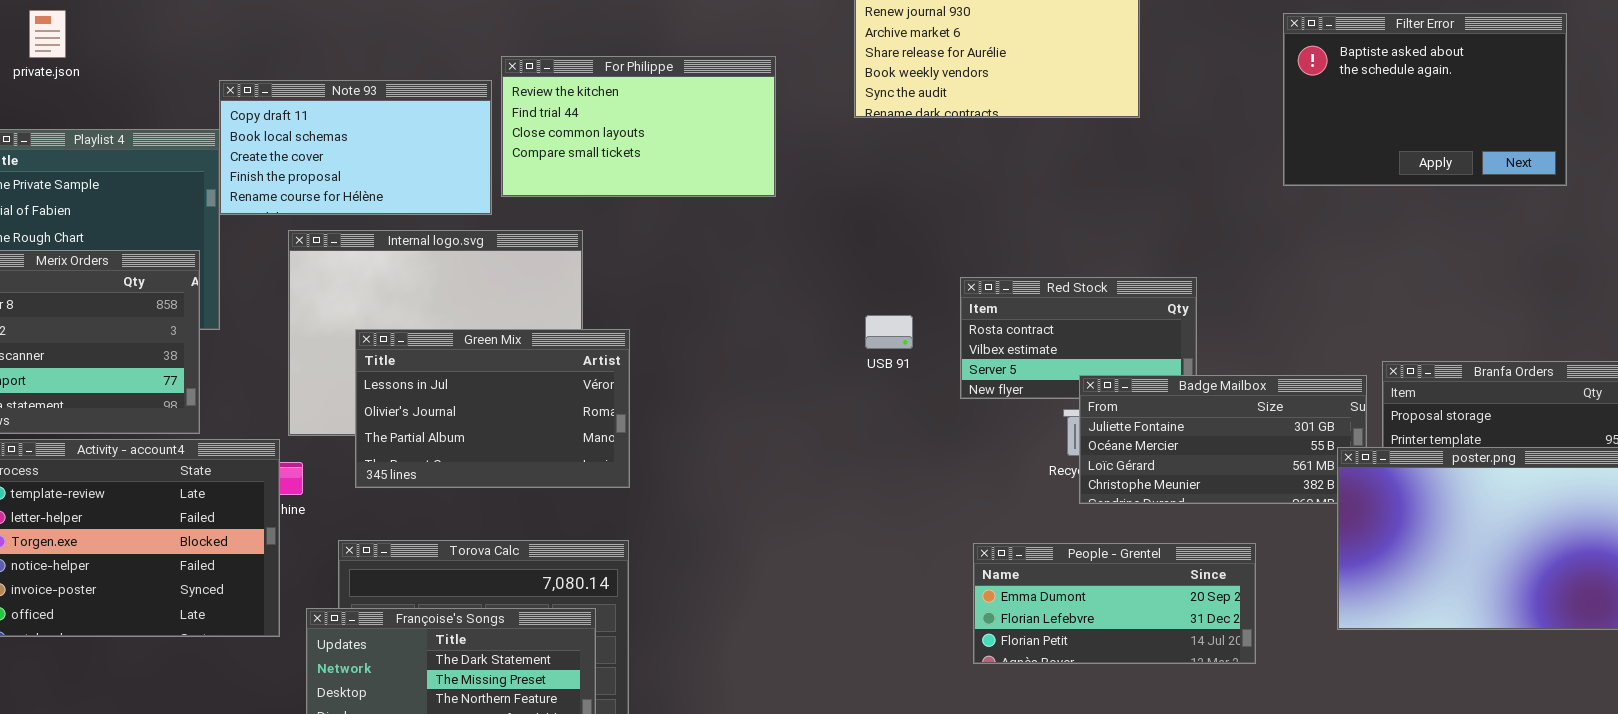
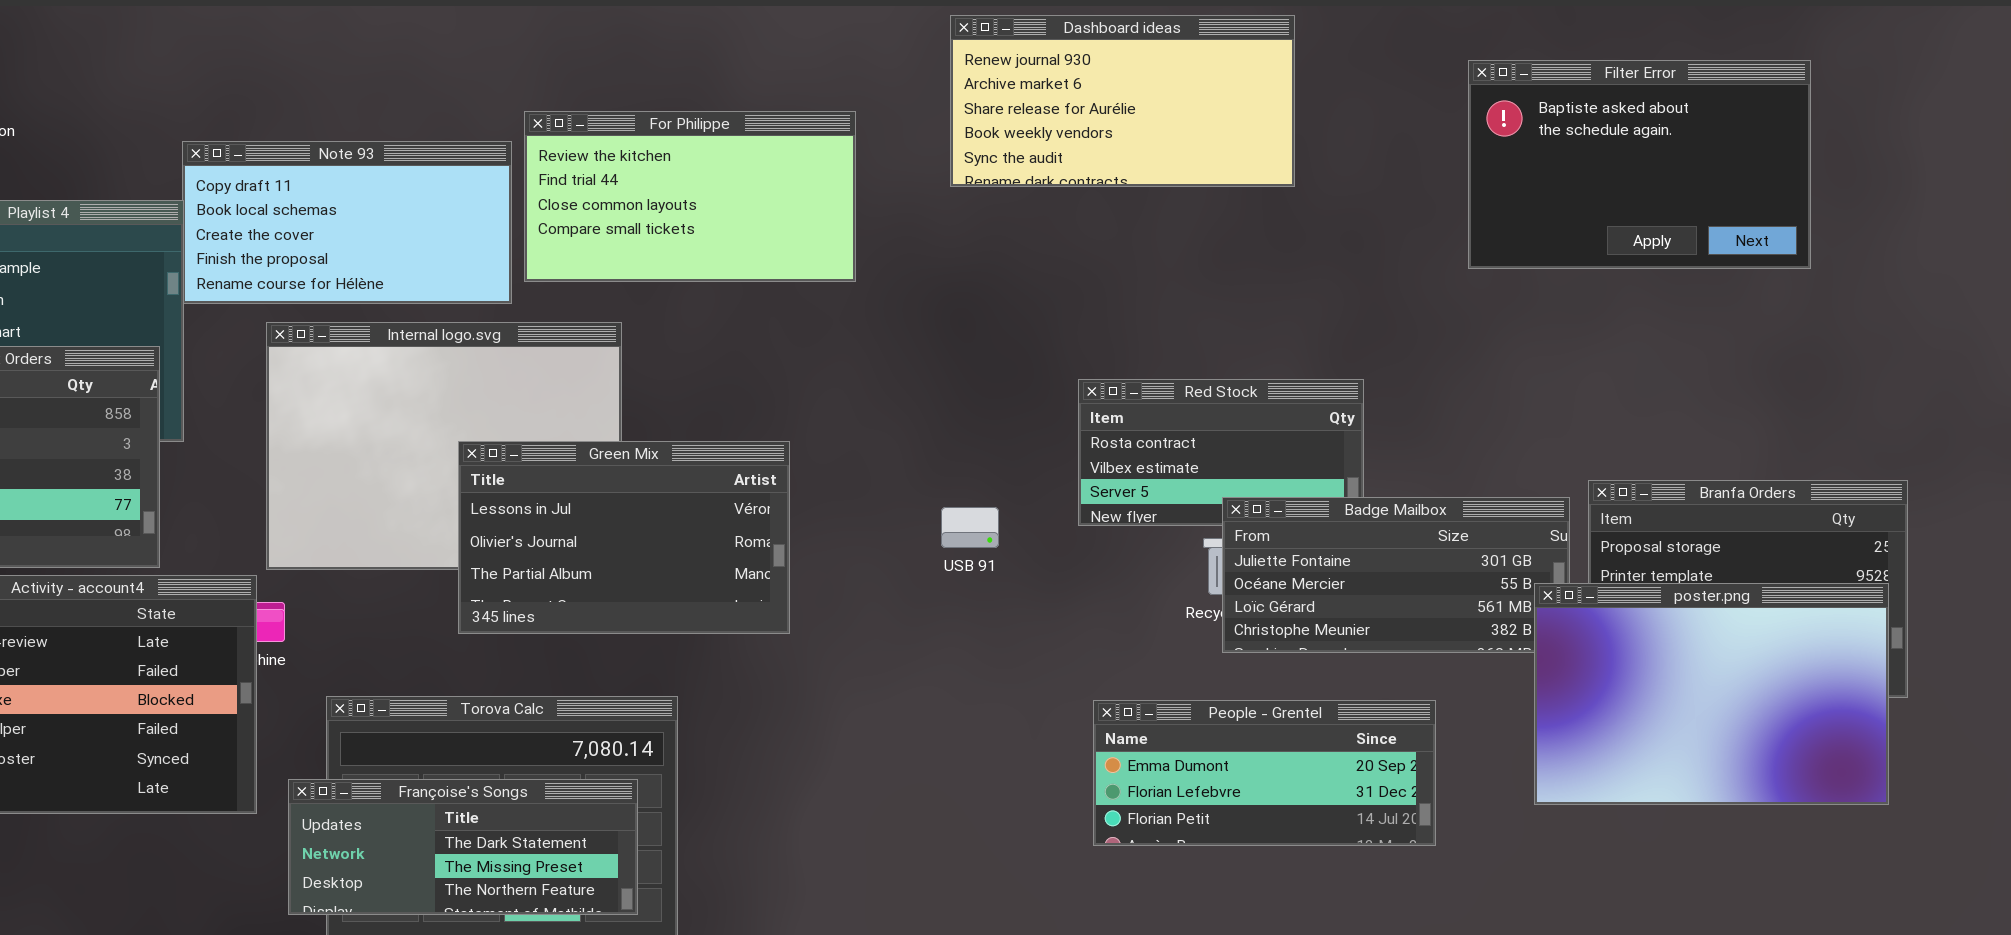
USB 91: [865,315,913,349] -> [941,507,999,548], moved
Green Mix: [355,329,630,488] -> [458,441,790,634], moved

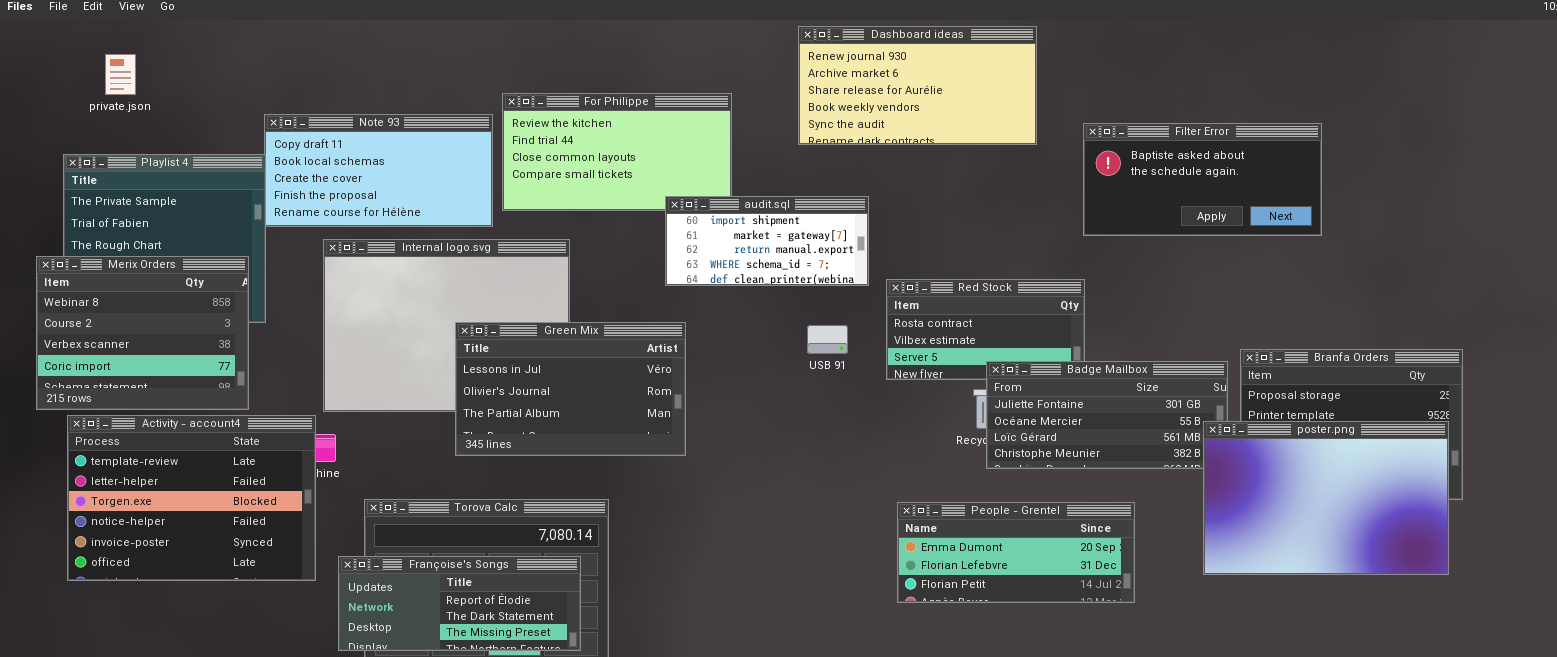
Filter Error: [1468,60,1811,269] -> [1083,123,1322,236], moved, resized
audit.sql: none -> [665,196,869,286], opened
USB 91: [941,507,999,548] -> [807,325,848,354], moved
Françoise's Songs: [288,779,638,915] -> [338,556,581,651], scrolled up 1 row

